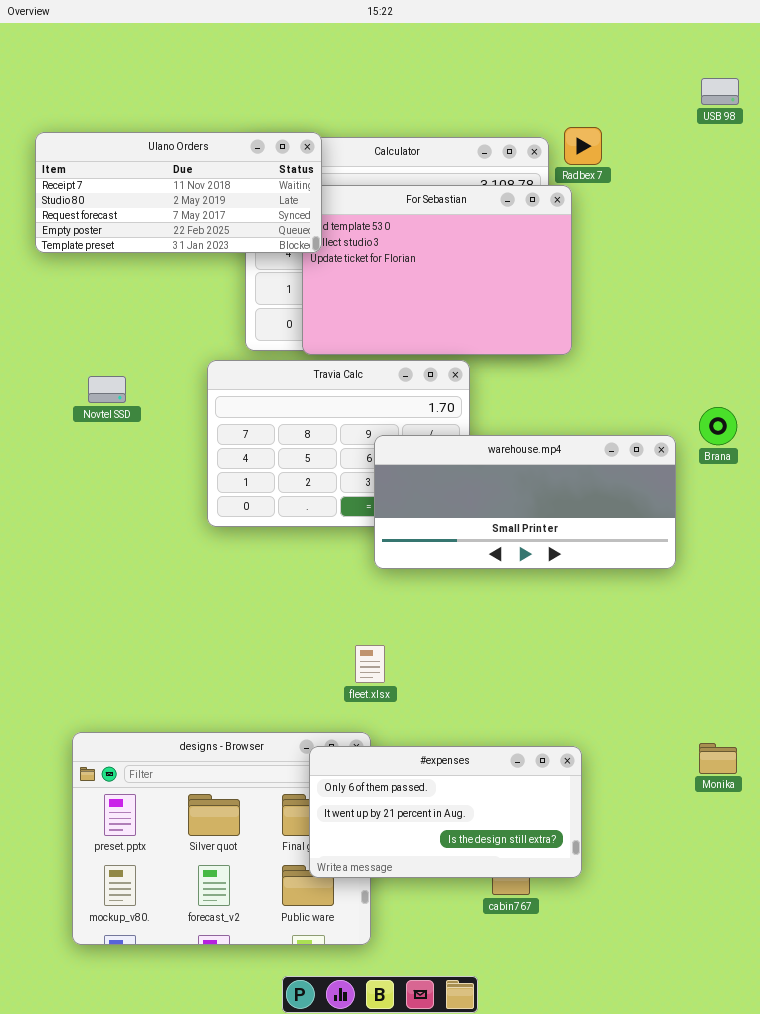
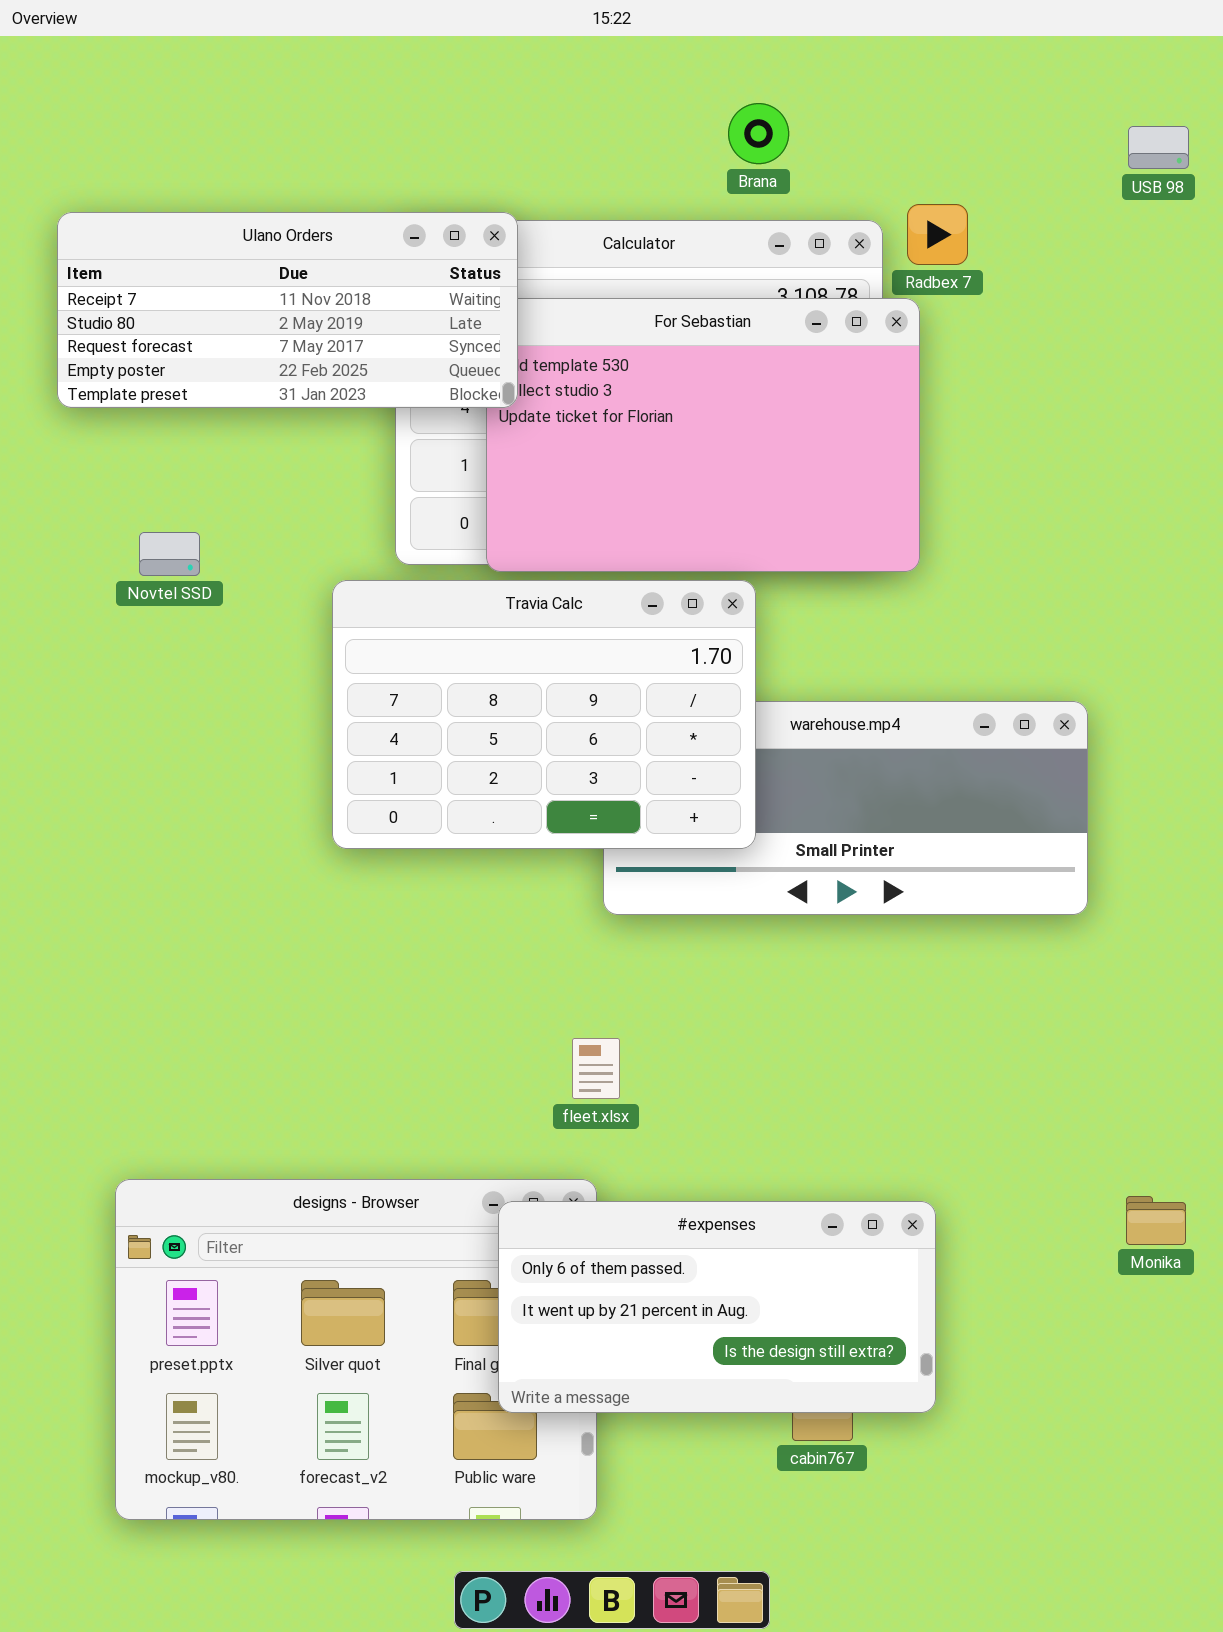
Travia Calc: [207,360,470,527] -> [332,580,756,849], raised
Novtel SSD: [88,376,126,403] -> [139,532,200,576], moved
Brana: [699,407,737,445] -> [728,103,789,164], moved

